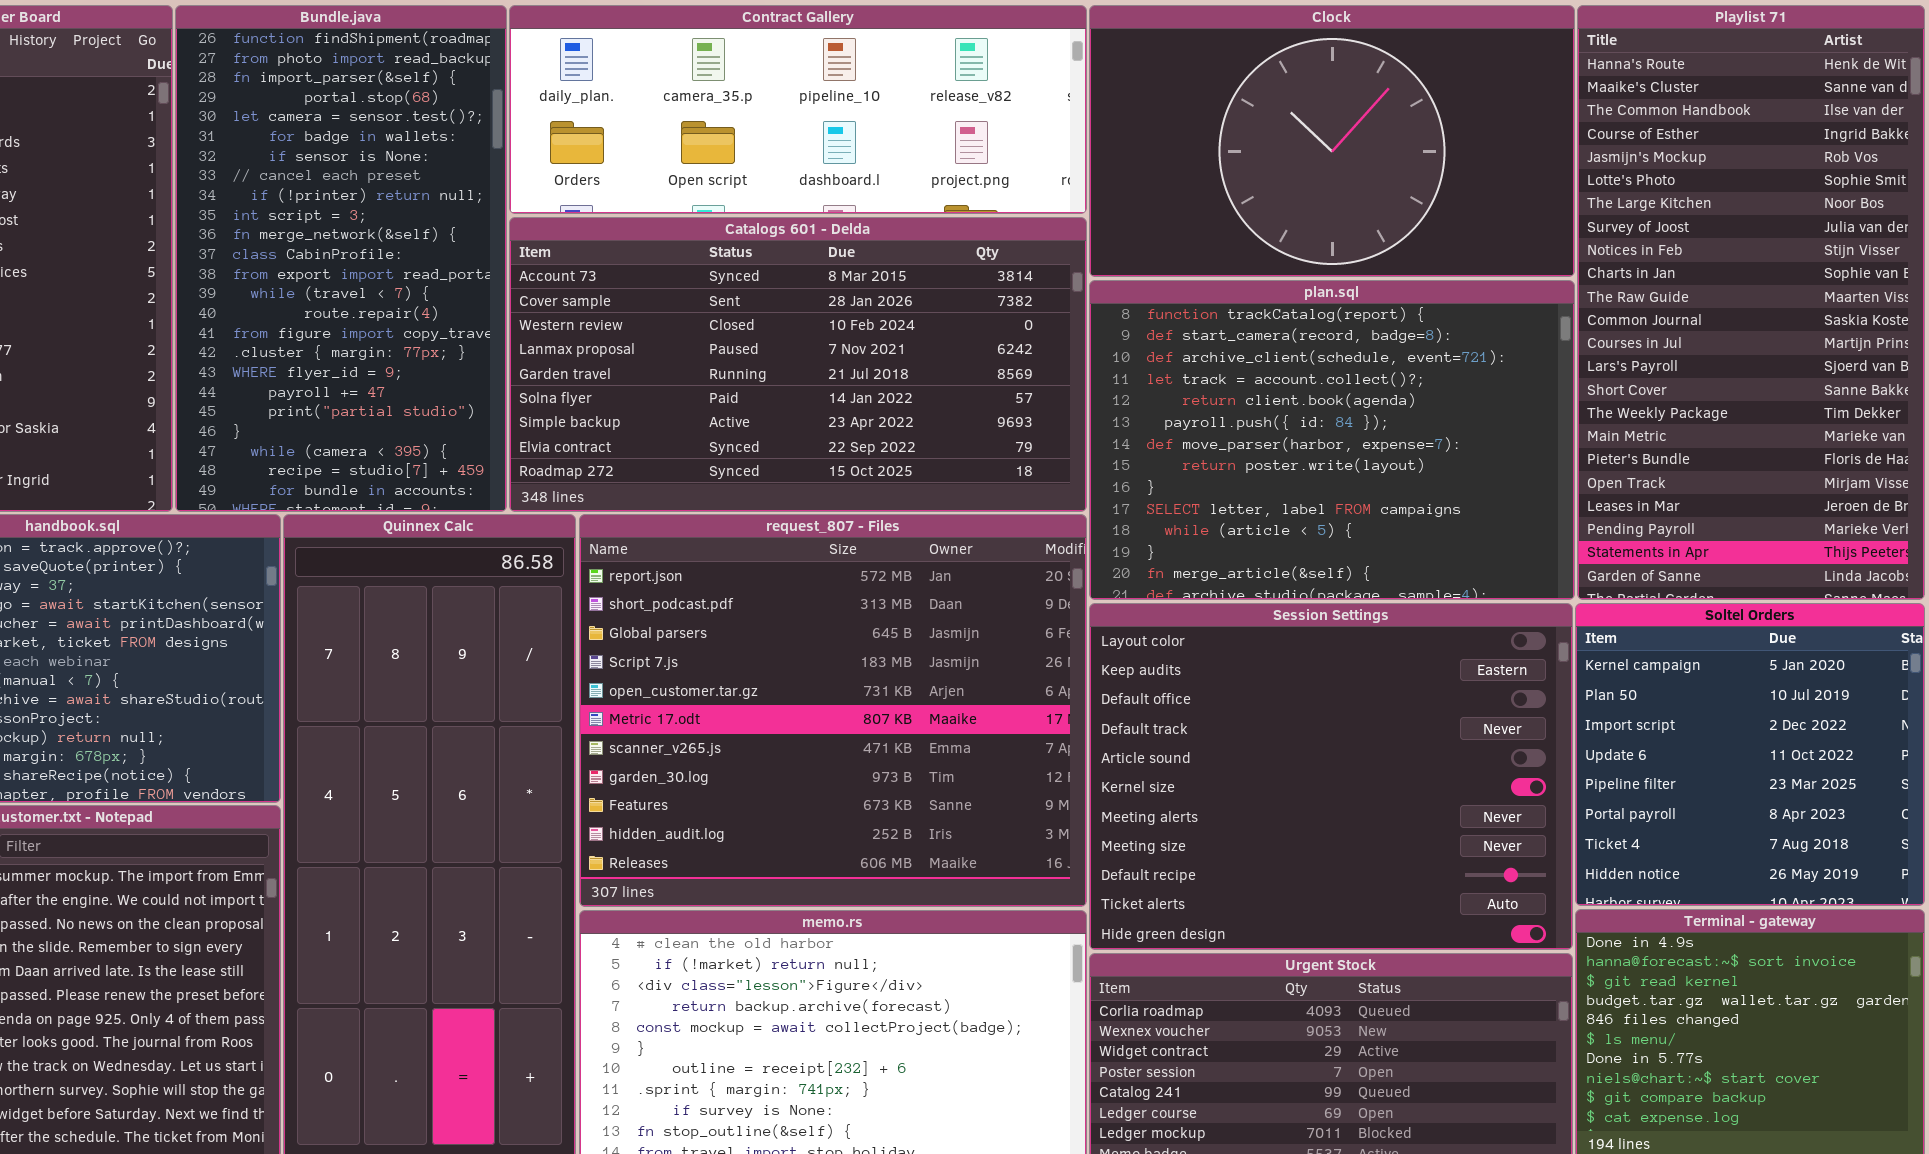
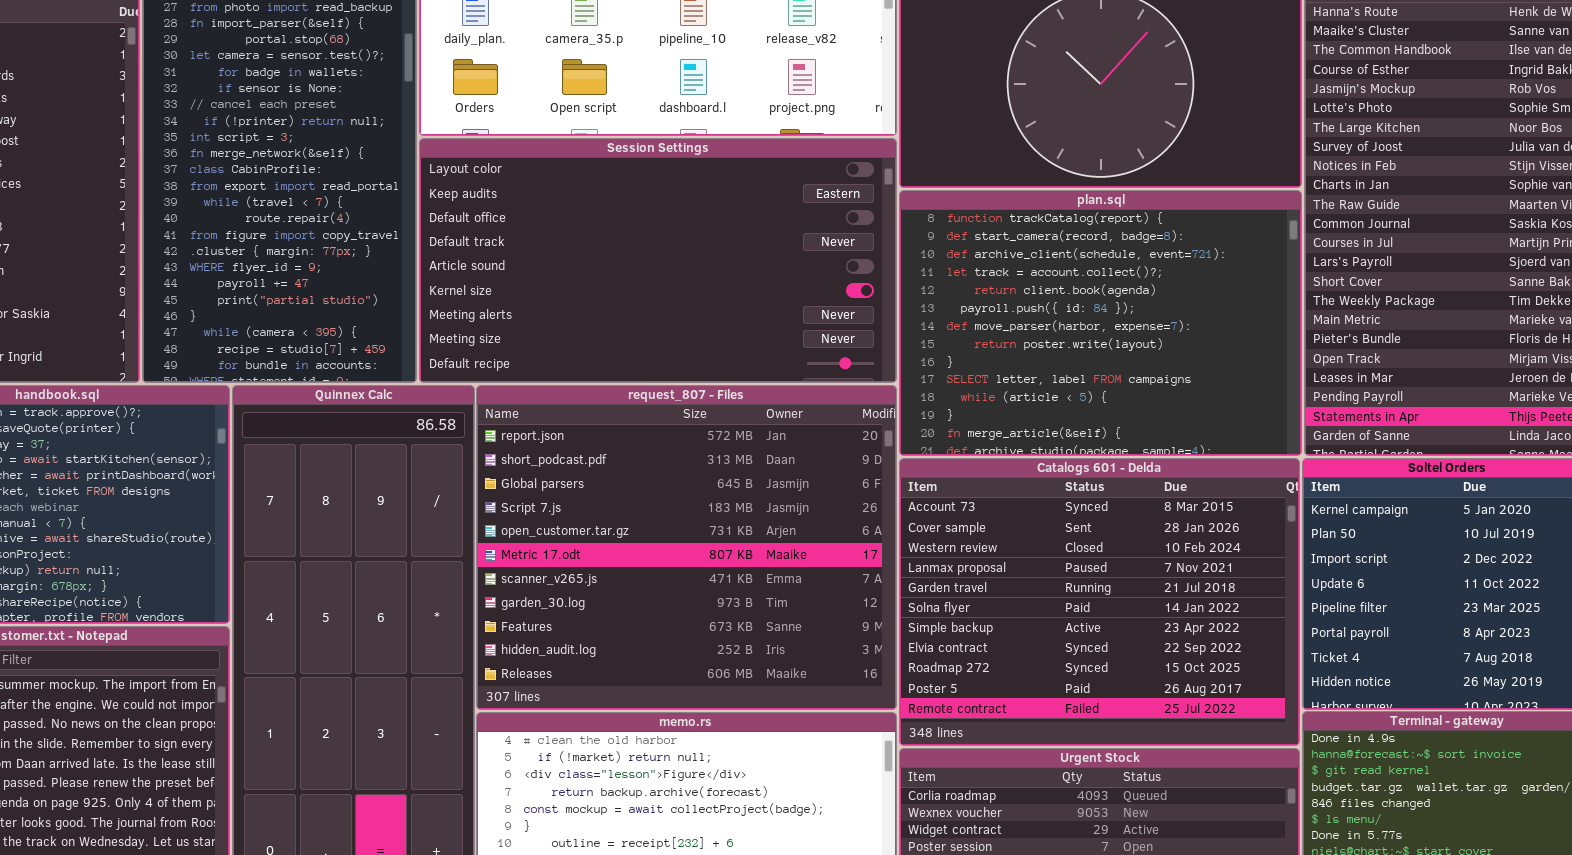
Catalogs 601 - Delda: [509,217,1087,512] -> [899,458,1300,746], moved, resized
Session Settings: [1089,603,1573,950] -> [419,138,897,383], moved, resized

